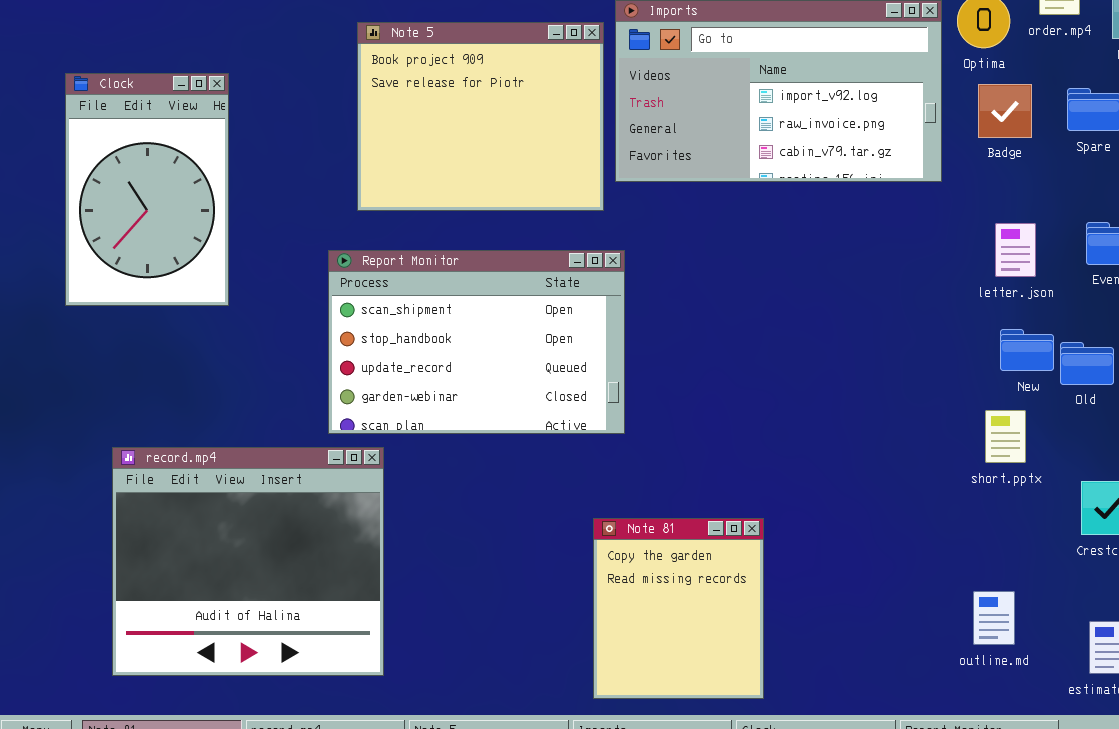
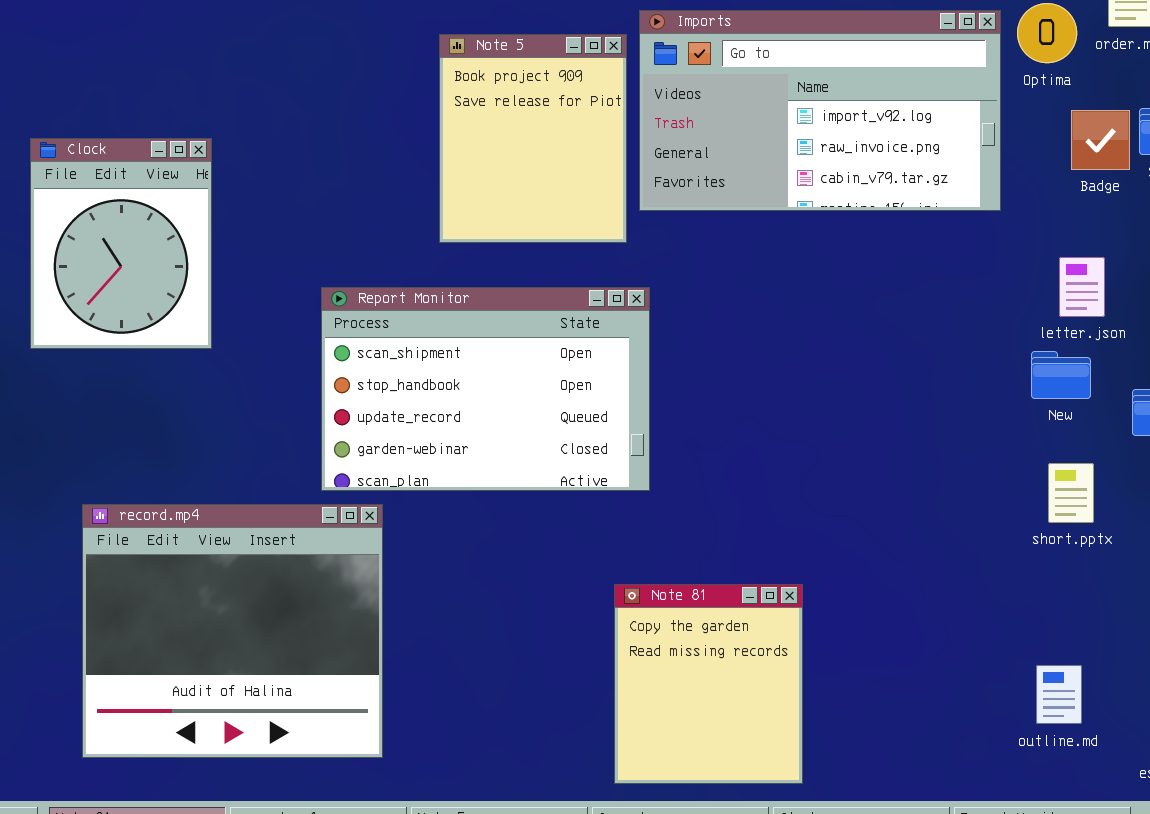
Note 5: [357,22,604,211] -> [439,34,627,243], resized
Clock: [65,73,229,306] -> [30,138,212,349], resized
Badge: [978,84,1032,138] -> [1071,110,1130,170], moved
New: [1000,329,1054,371] -> [1031,351,1091,399], moved

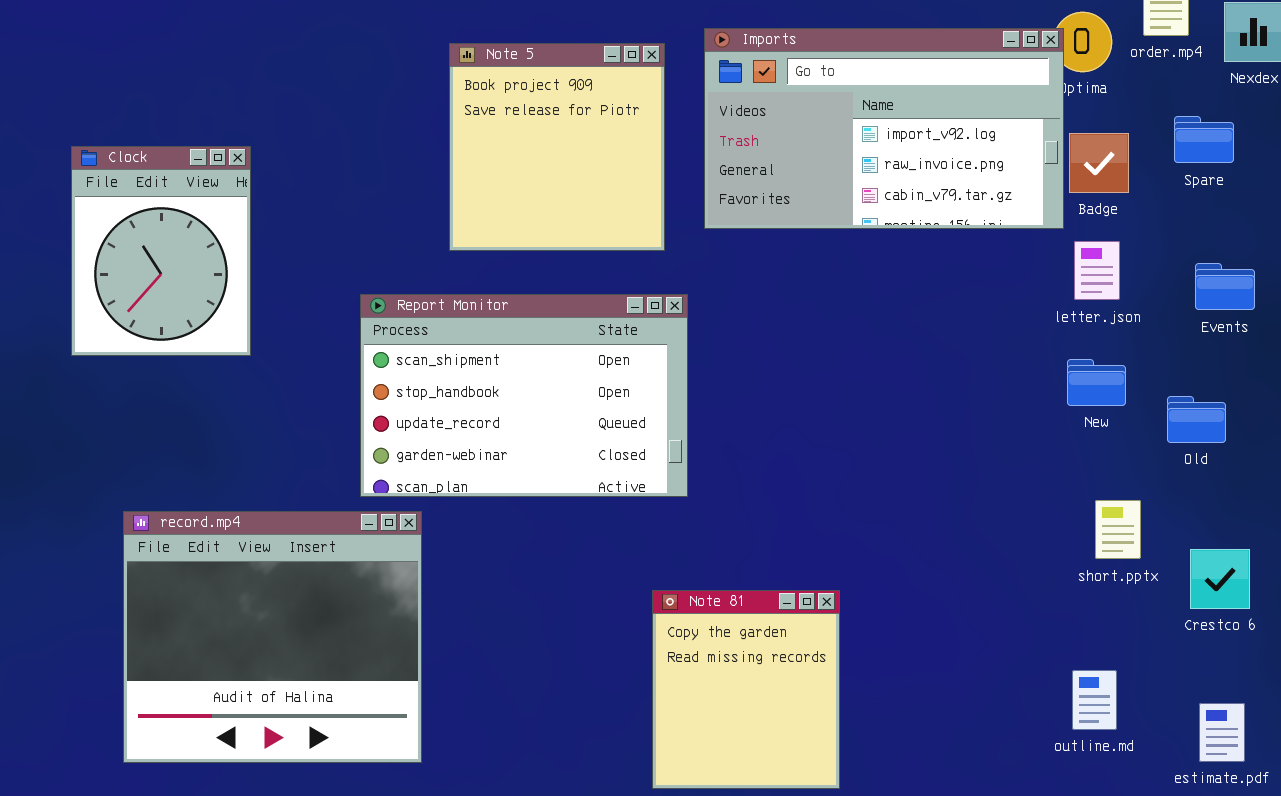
Imports: [639,10,1001,211] -> [704,28,1064,229], moved
Note 5: [439,34,627,243] -> [449,43,665,251], resized
Badge: [1071,110,1130,170] -> [1069,133,1129,193], moved
letter.json: [1059,257,1105,317] -> [1074,241,1120,300], moved
short.pptx: [1048,463,1094,523] -> [1095,500,1141,559], moved

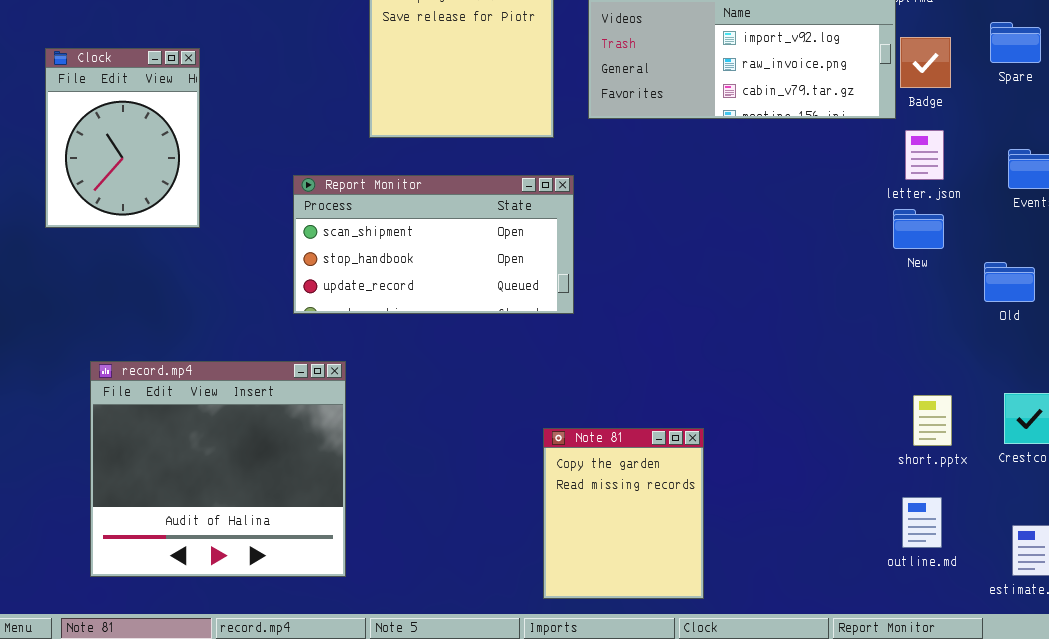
Report Monitor: [360,294,688,497] -> [293,175,574,314], resized
New: [1067,359,1126,406] -> [893,209,944,249], moved
short.pptx: [1095,500,1141,559] -> [913,395,952,446], moved

